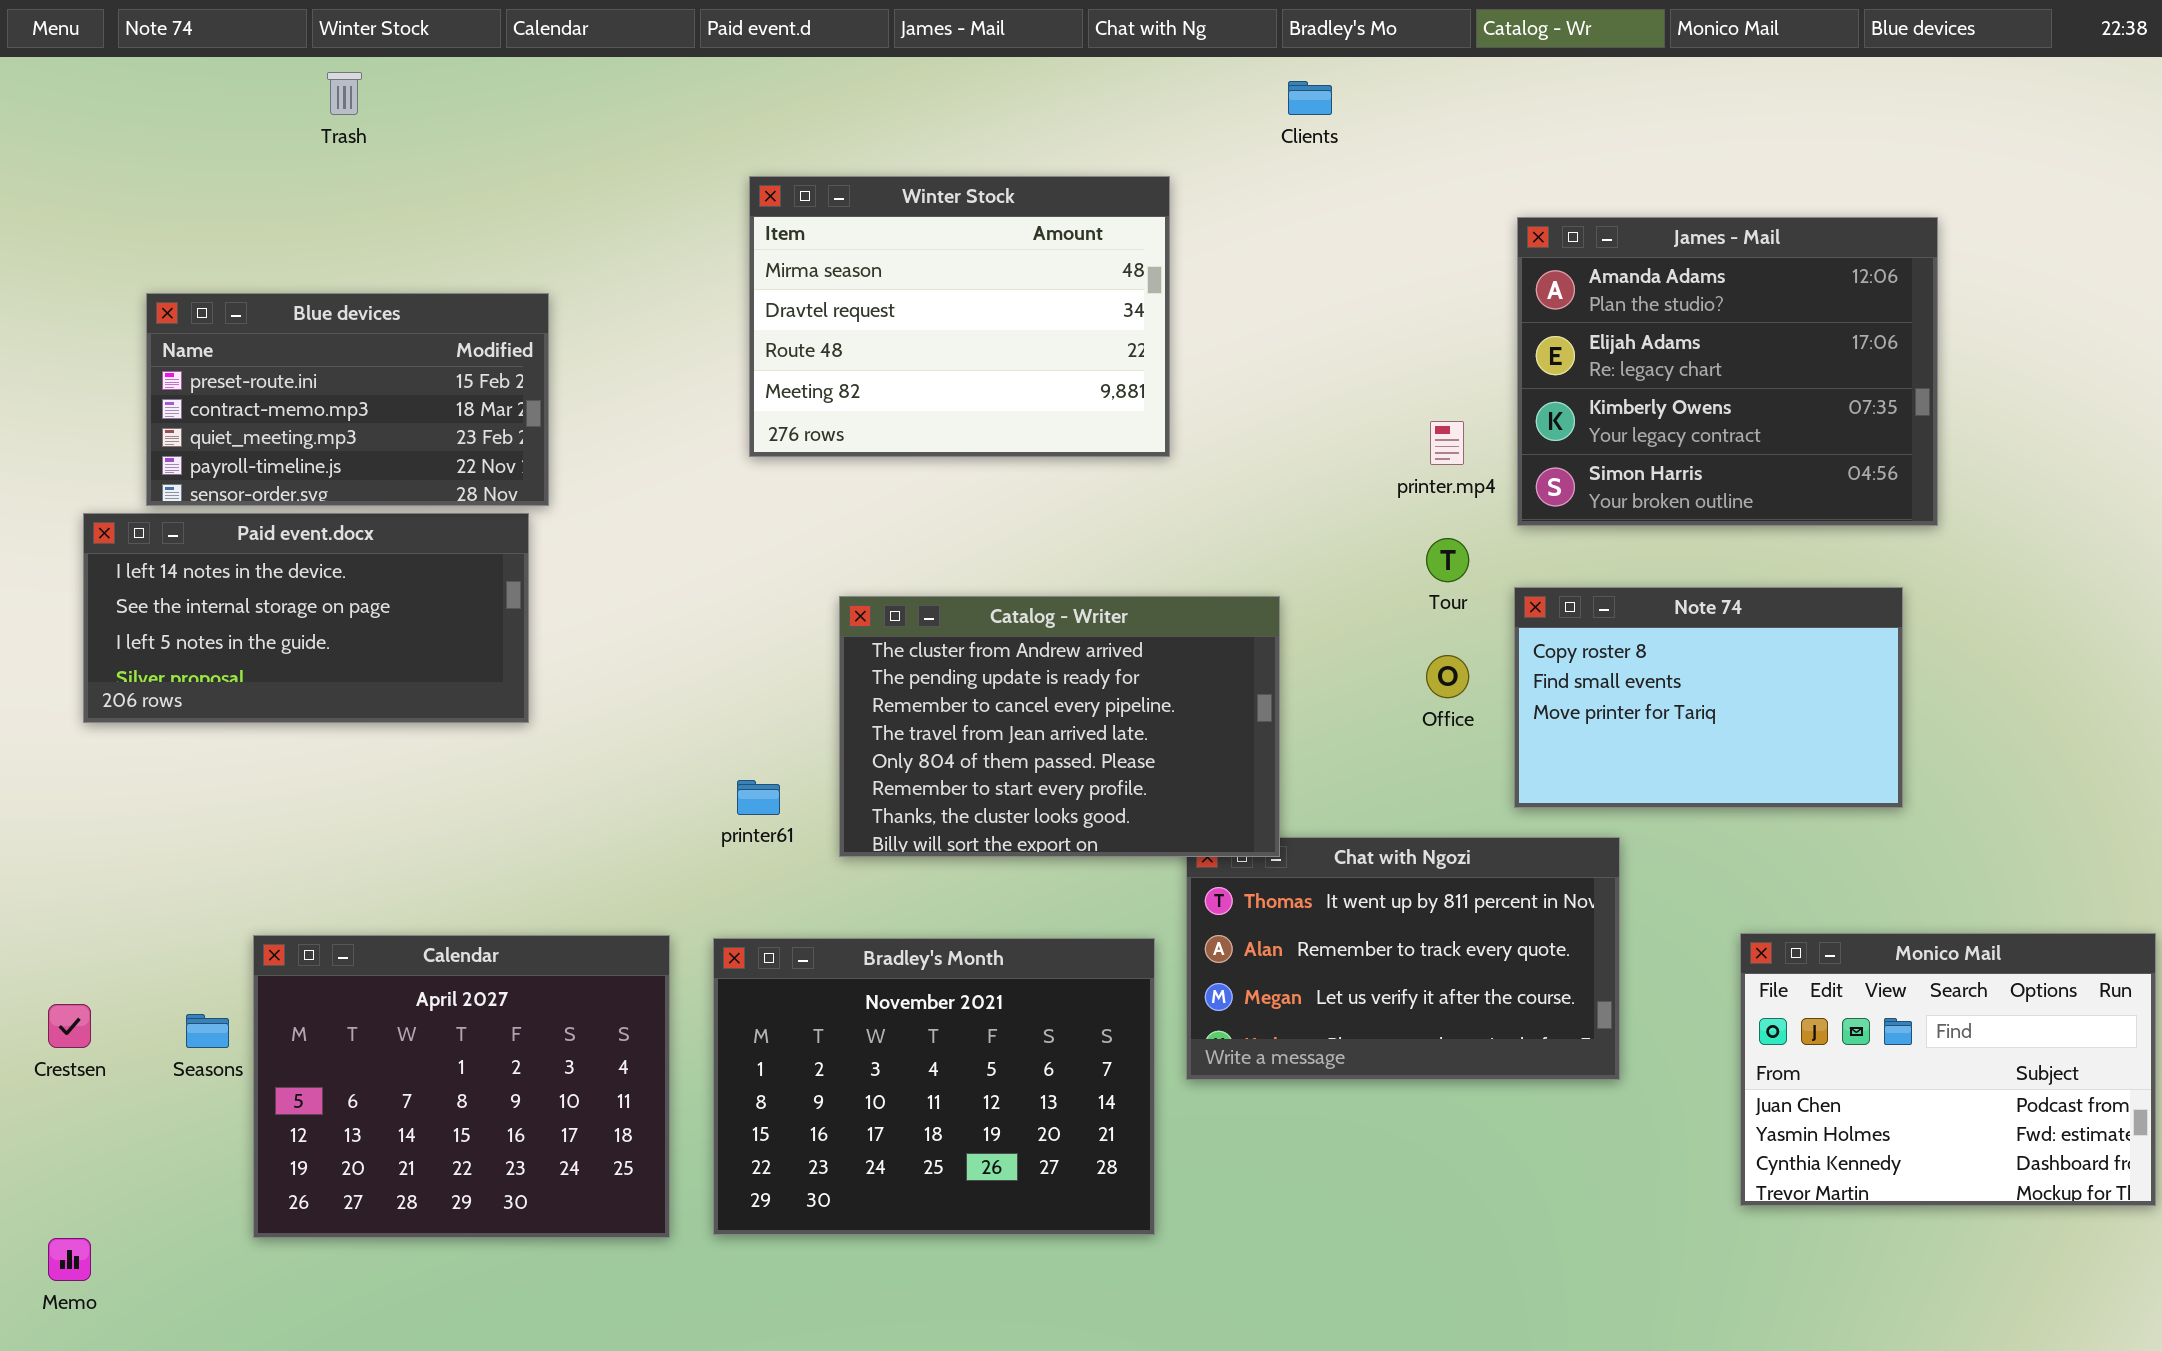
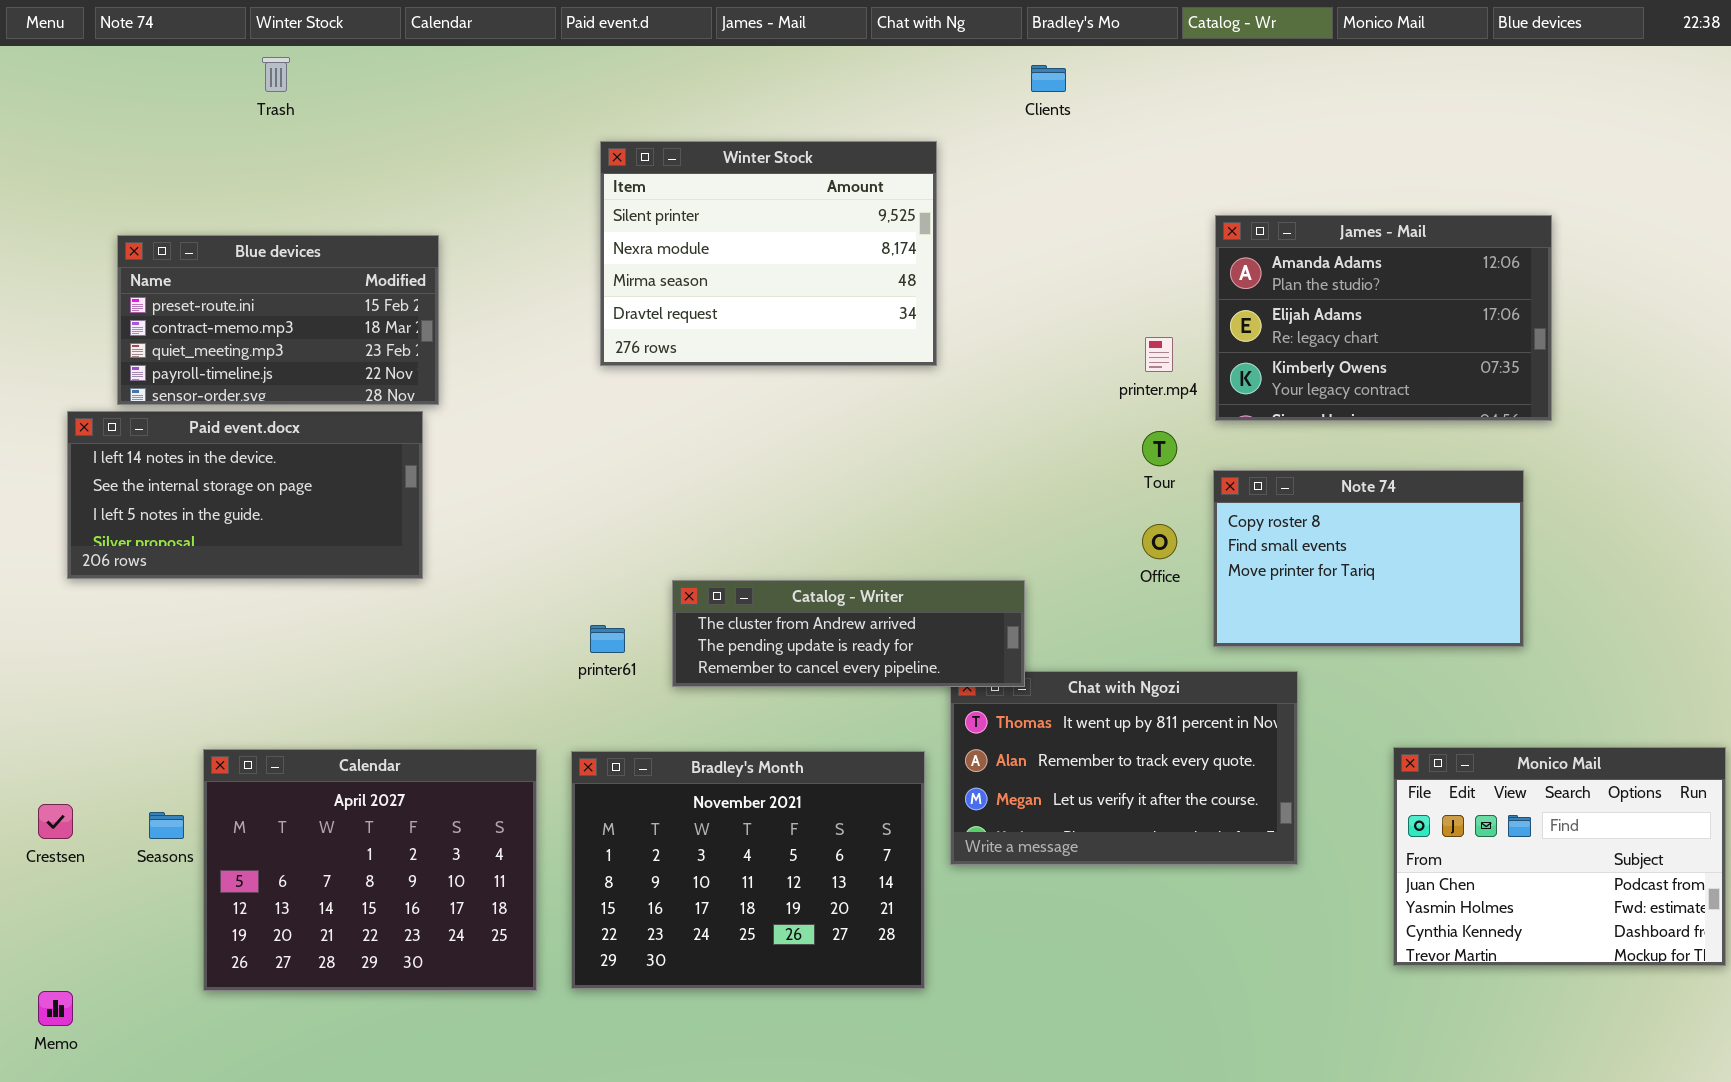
Winter Stock: [749,176,1170,457] -> [600,141,937,366], scrolled up 2 rows
James - Mail: [1517,217,1938,526] -> [1215,215,1552,421], resized
Catalog - Writer: [839,596,1280,857] -> [672,580,1025,687], resized

